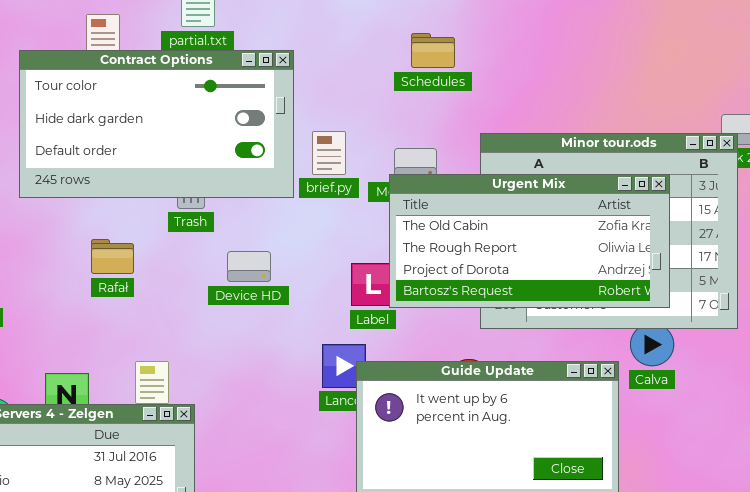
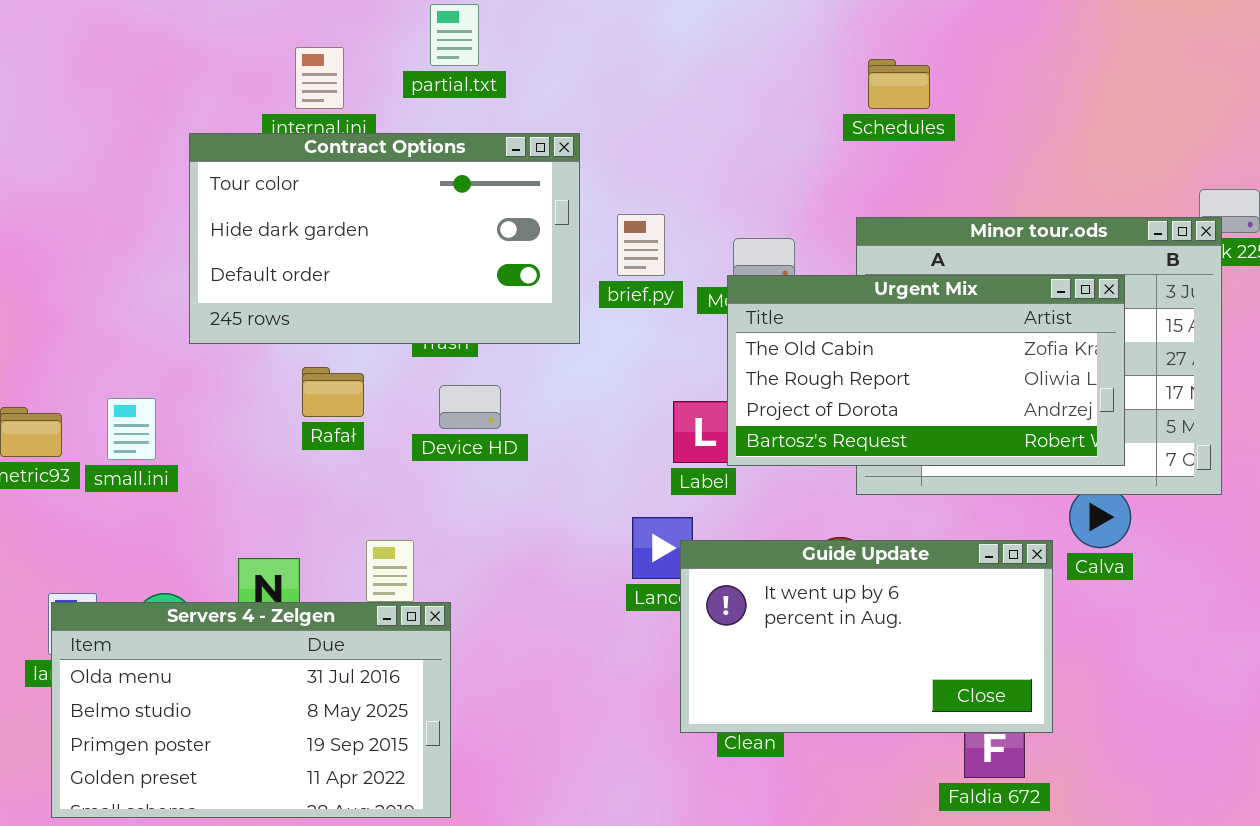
Schedules: [411,33,455,68] -> [868,59,930,109], moved
Contract Options: [19,50,294,198] -> [189,133,580,344], moved
Device HD: [227,251,271,282] -> [439,385,501,429], moved

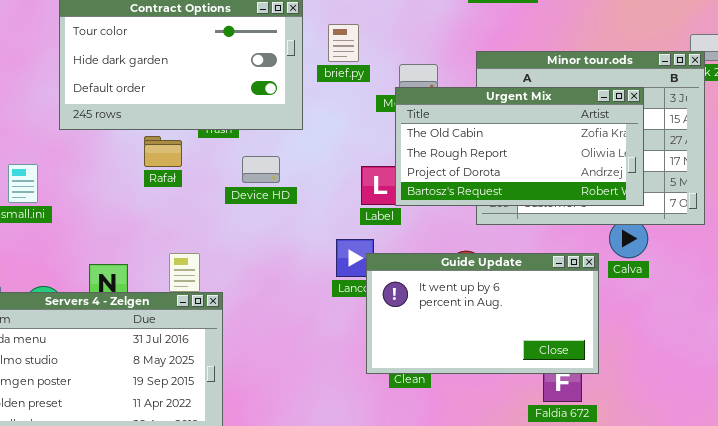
brief.py: [617,214,665,276] -> [328,24,359,62], moved
Rafał: [302,367,364,417] -> [144,136,182,167], moved
Device HD: [439,385,501,429] -> [242,156,280,183], moved

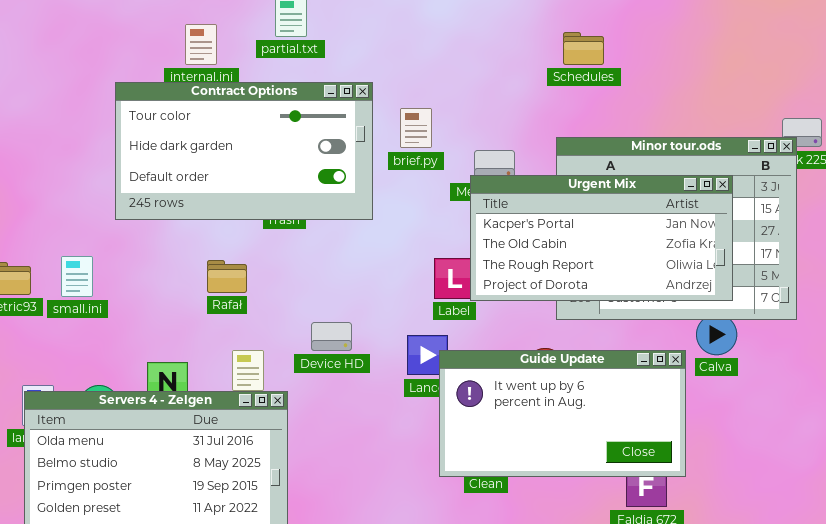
Urgent Mix: [395,87,644,206] -> [470,175,733,301], scrolled up 1 row
Rafał: [144,136,182,167] -> [207,260,247,293], moved
Device HD: [242,156,280,183] -> [311,322,352,351], moved

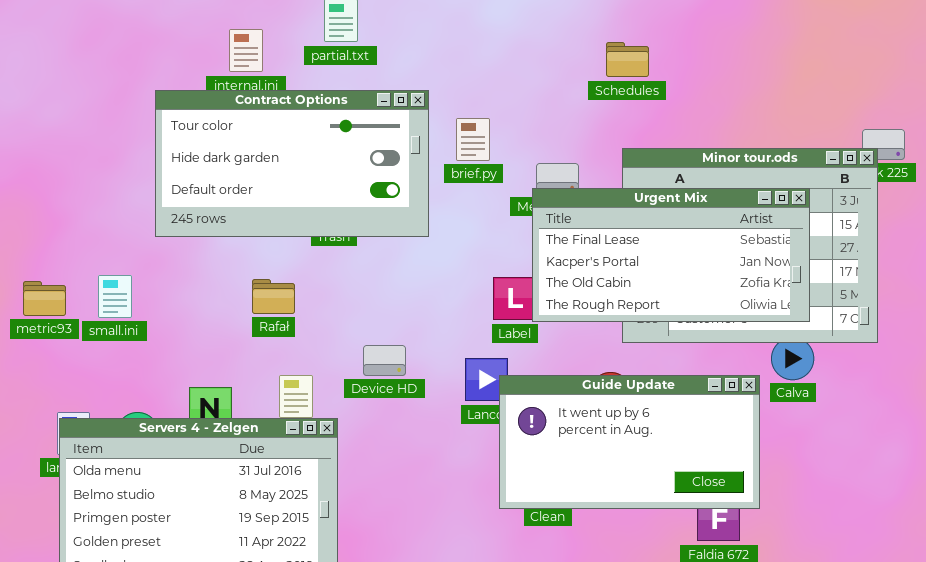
Schedules: [563,32,604,65] -> [606,42,649,77], moved
Urgent Mix: [470,175,733,301] -> [532,188,810,322], scrolled up 1 row

